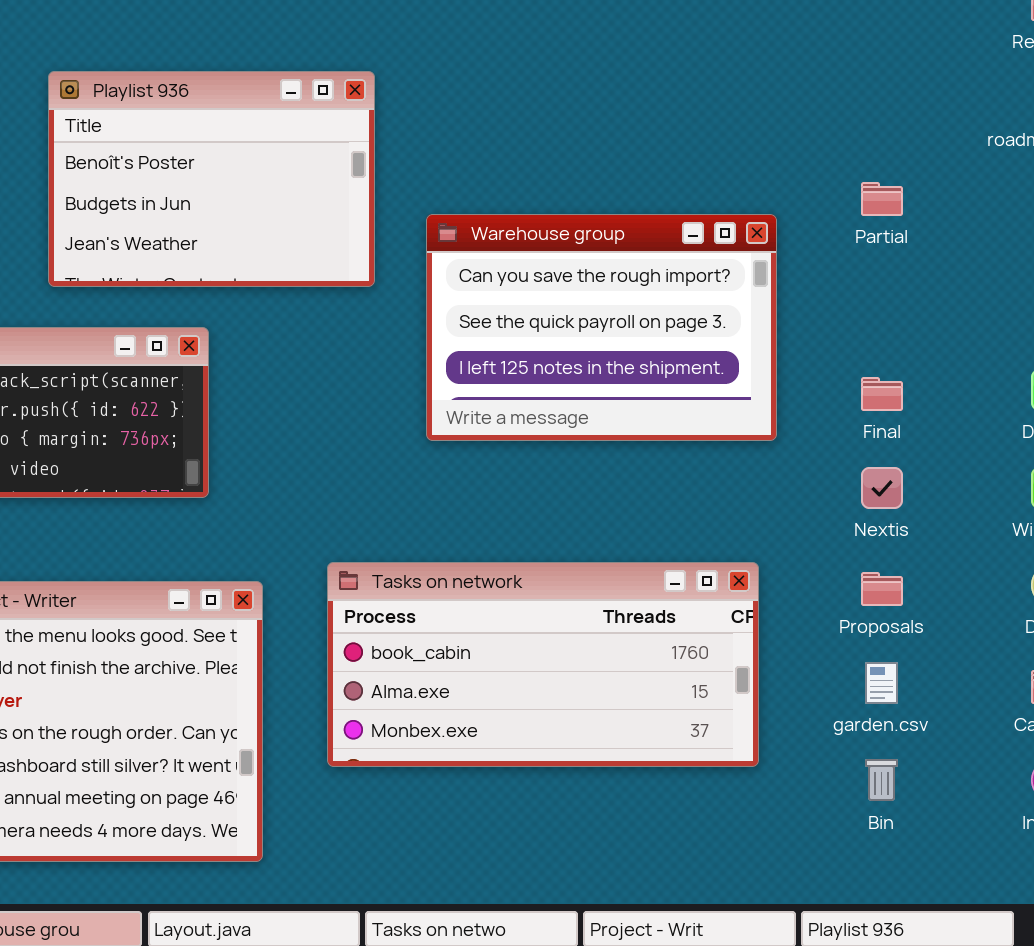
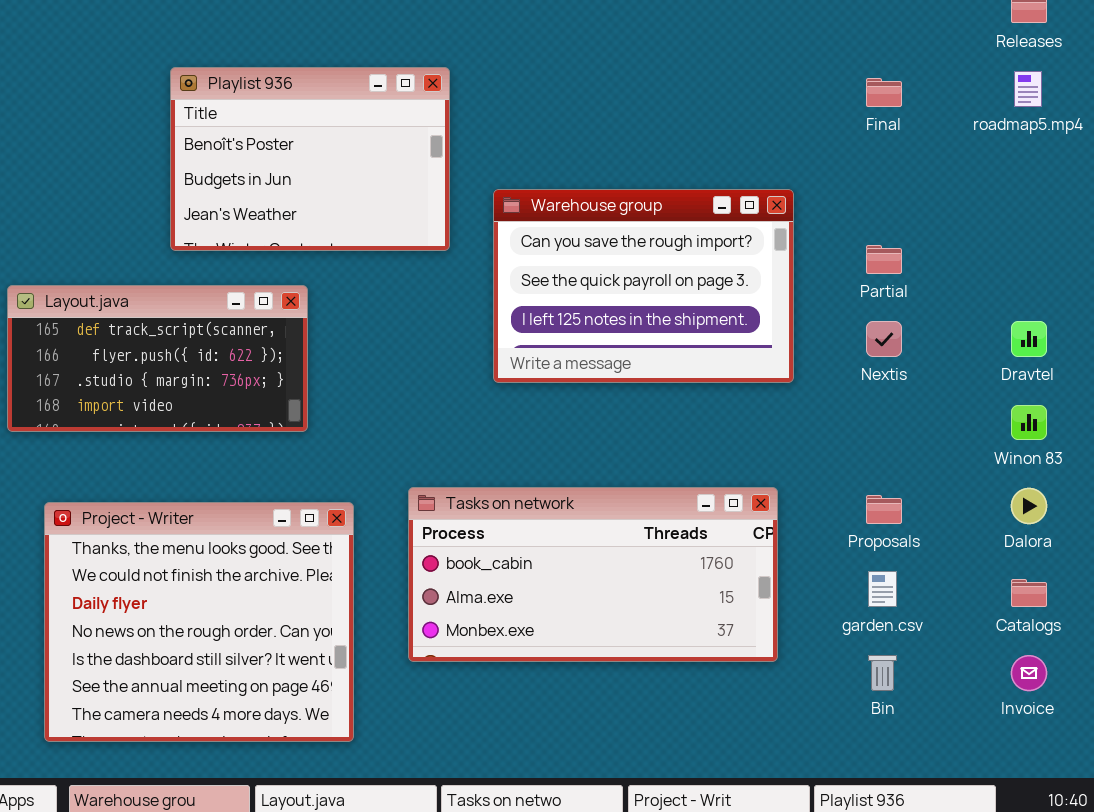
Partial: [861,182,903,216] -> [866,245,902,274], moved
Final: [861,377,903,411] -> [866,78,902,107], moved
Nextis: [861,467,903,509] -> [866,321,902,357], moved

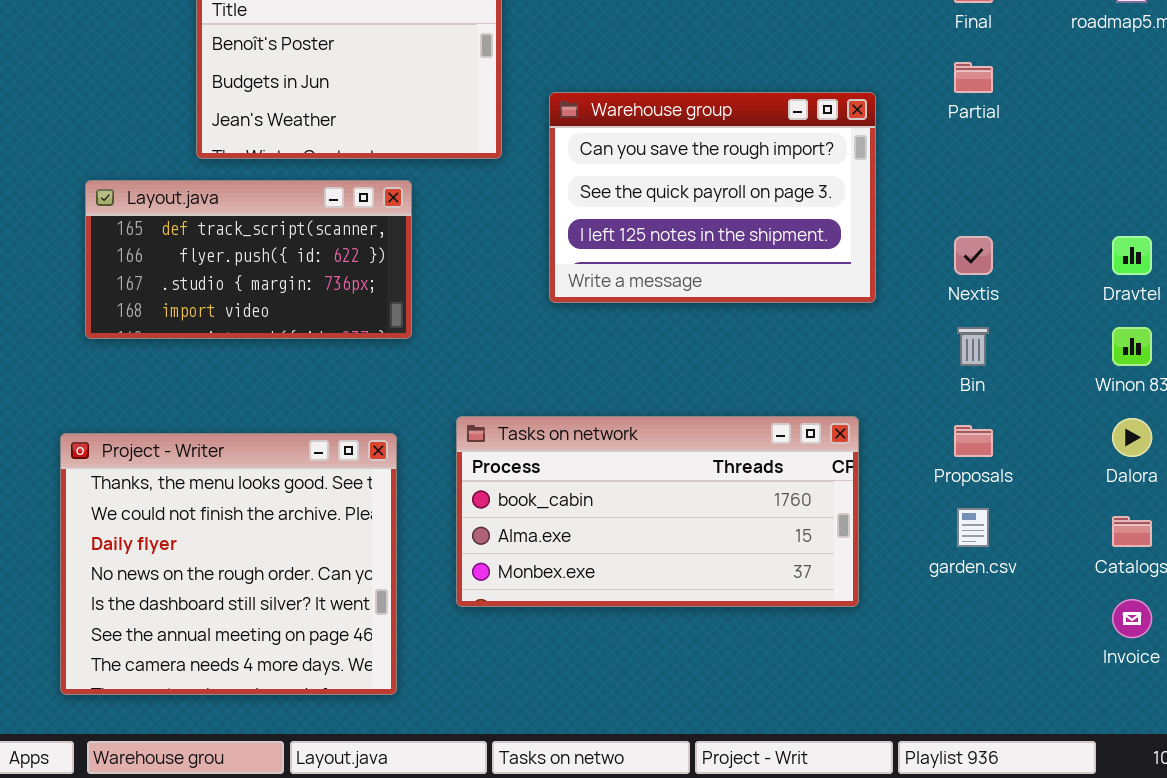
Partial: [866,245,902,274] -> [954,62,993,93], moved
Layout.java: [7,285,308,432] -> [85,180,412,339], moved
Bin: [868,655,897,691] -> [957,327,989,366], moved

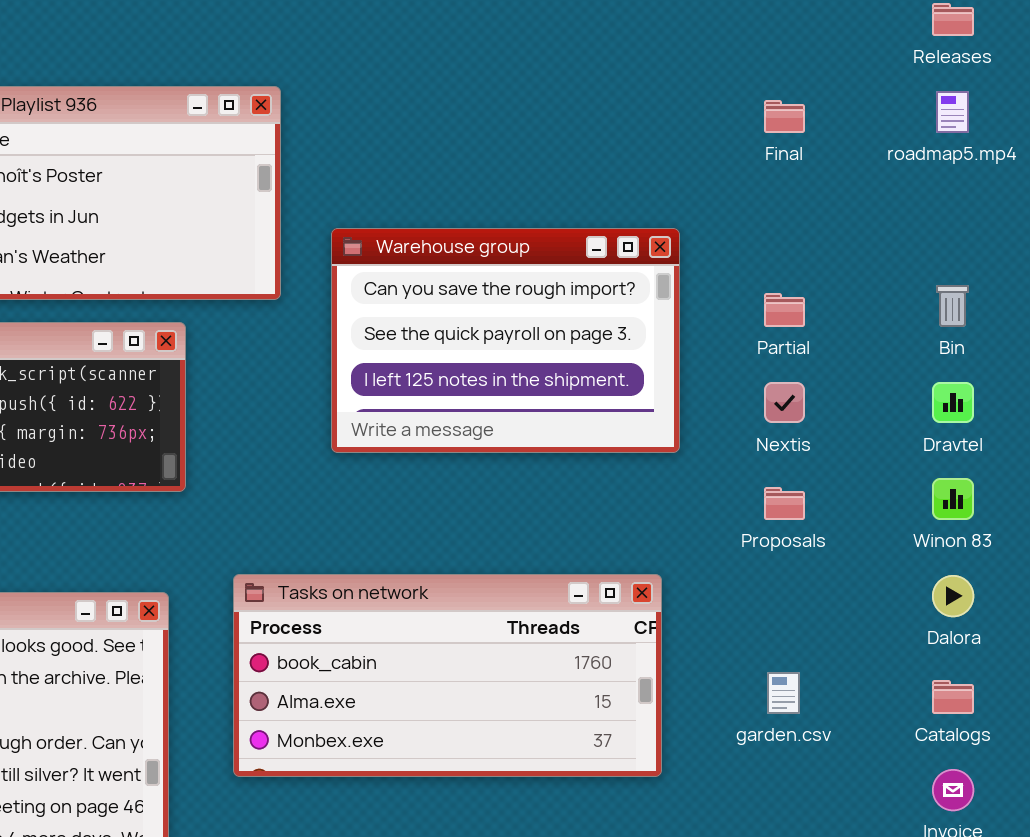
Partial: [954,62,993,93] -> [764,293,805,327], moved
Bin: [957,327,989,366] -> [936,285,969,327], moved
Proposals: [954,425,993,457] -> [764,487,805,520], moved

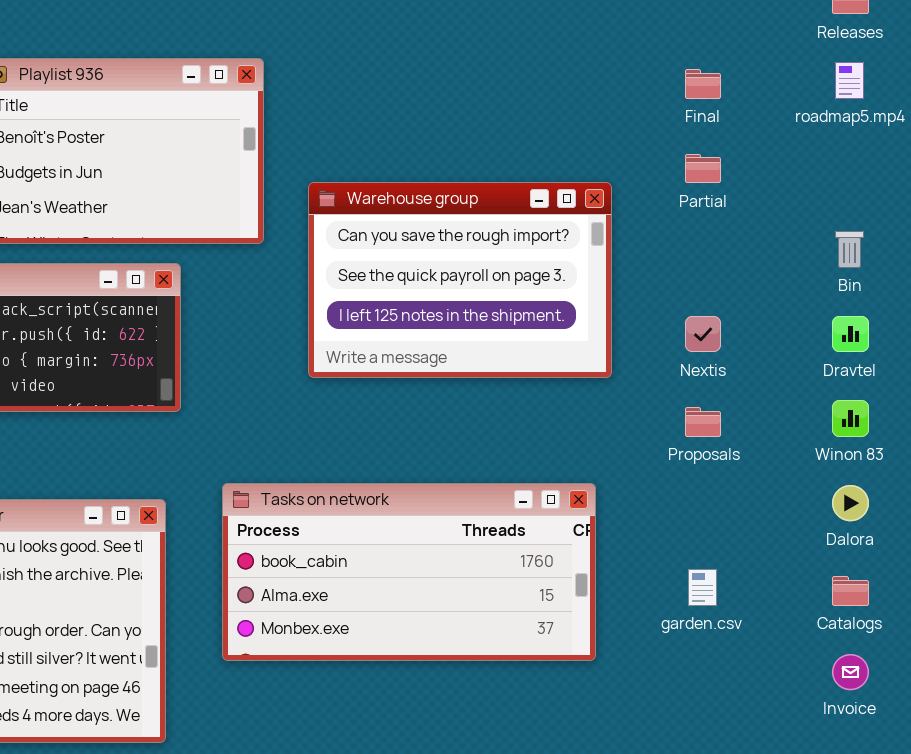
Partial: [764,293,805,327] -> [685,154,721,183], moved

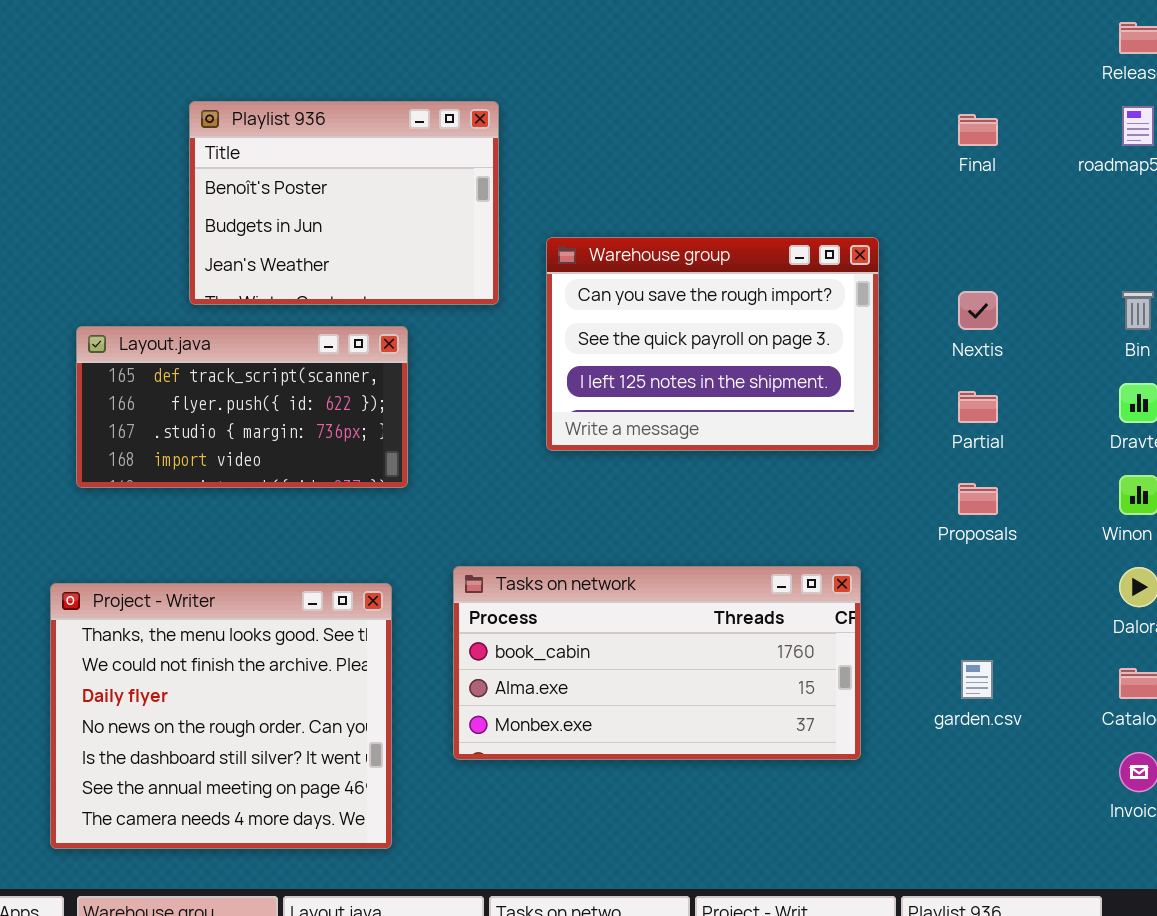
Partial: [685,154,721,183] -> [958,391,998,423], moved
Nextis: [685,316,721,352] -> [958,291,998,330], moved

